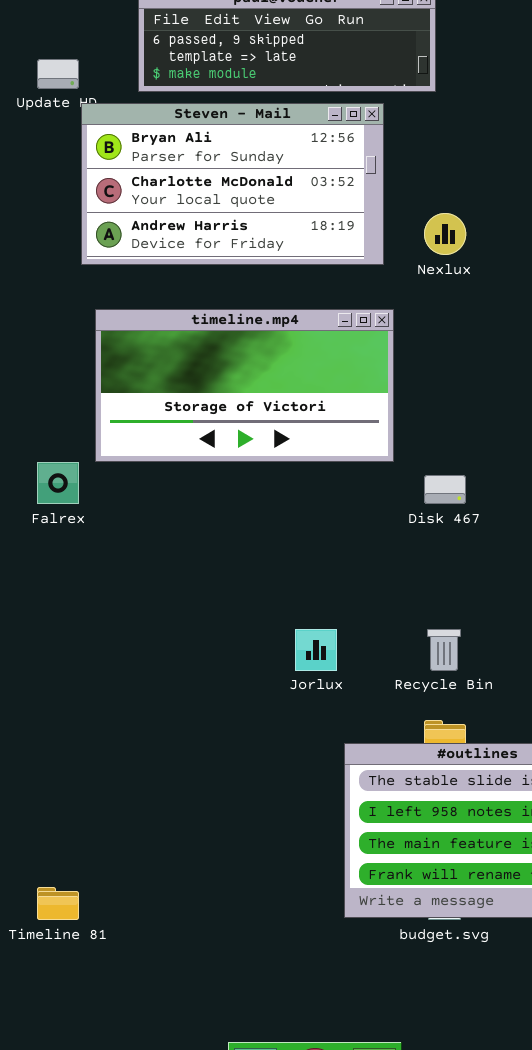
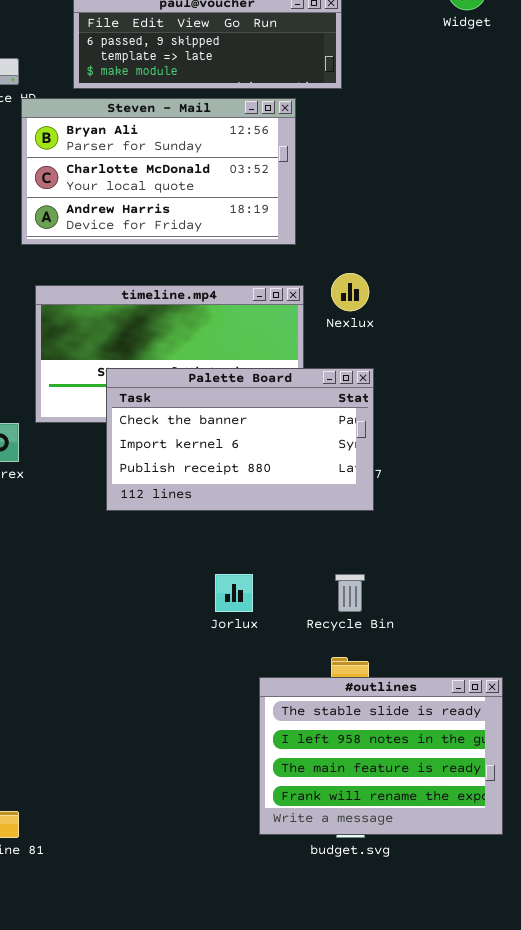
Nexlux: [424,213,466,255] -> [331,273,369,311], moved
Palette Board: none -> [106,368,374,511], opened

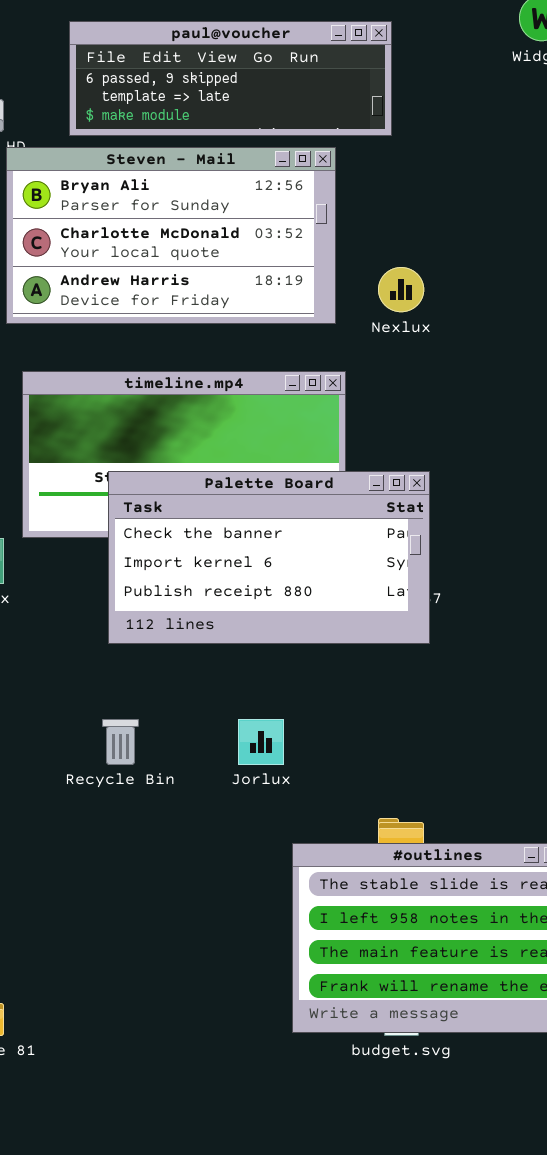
Nexlux: [331,273,369,311] -> [378,267,424,312], moved
Recycle Bin: [335,574,365,612] -> [102,719,139,765], moved

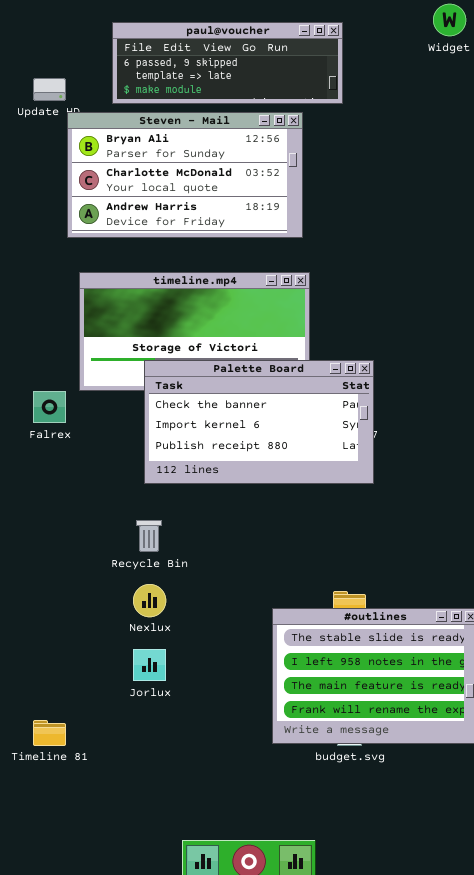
Nexlux: [378,267,424,312] -> [133,584,166,617], moved
Palette Board: [108,471,430,644] -> [144,360,374,484], moved
Jorlux: [238,719,284,765] -> [133,649,166,681], moved

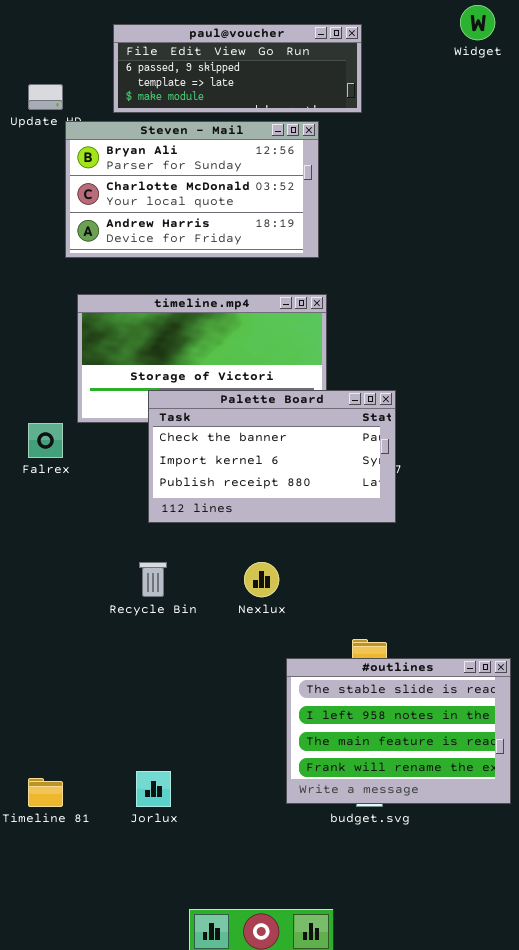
Nexlux: [133,584,166,617] -> [244,562,279,597], moved
Jorlux: [133,649,166,681] -> [136,771,171,807], moved

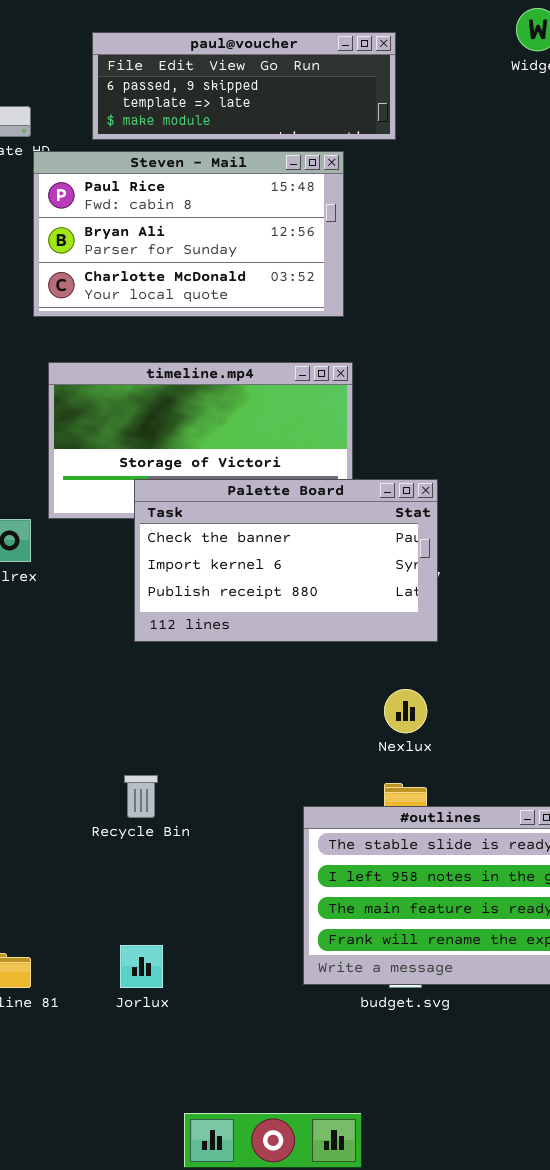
Steven - Mail: [65,121,319,258] -> [33,151,344,317], scrolled up 1 row
Recycle Bin: [139,562,167,597] -> [124,775,158,818], moved
Nexlux: [244,562,279,597] -> [384,689,427,733], moved

